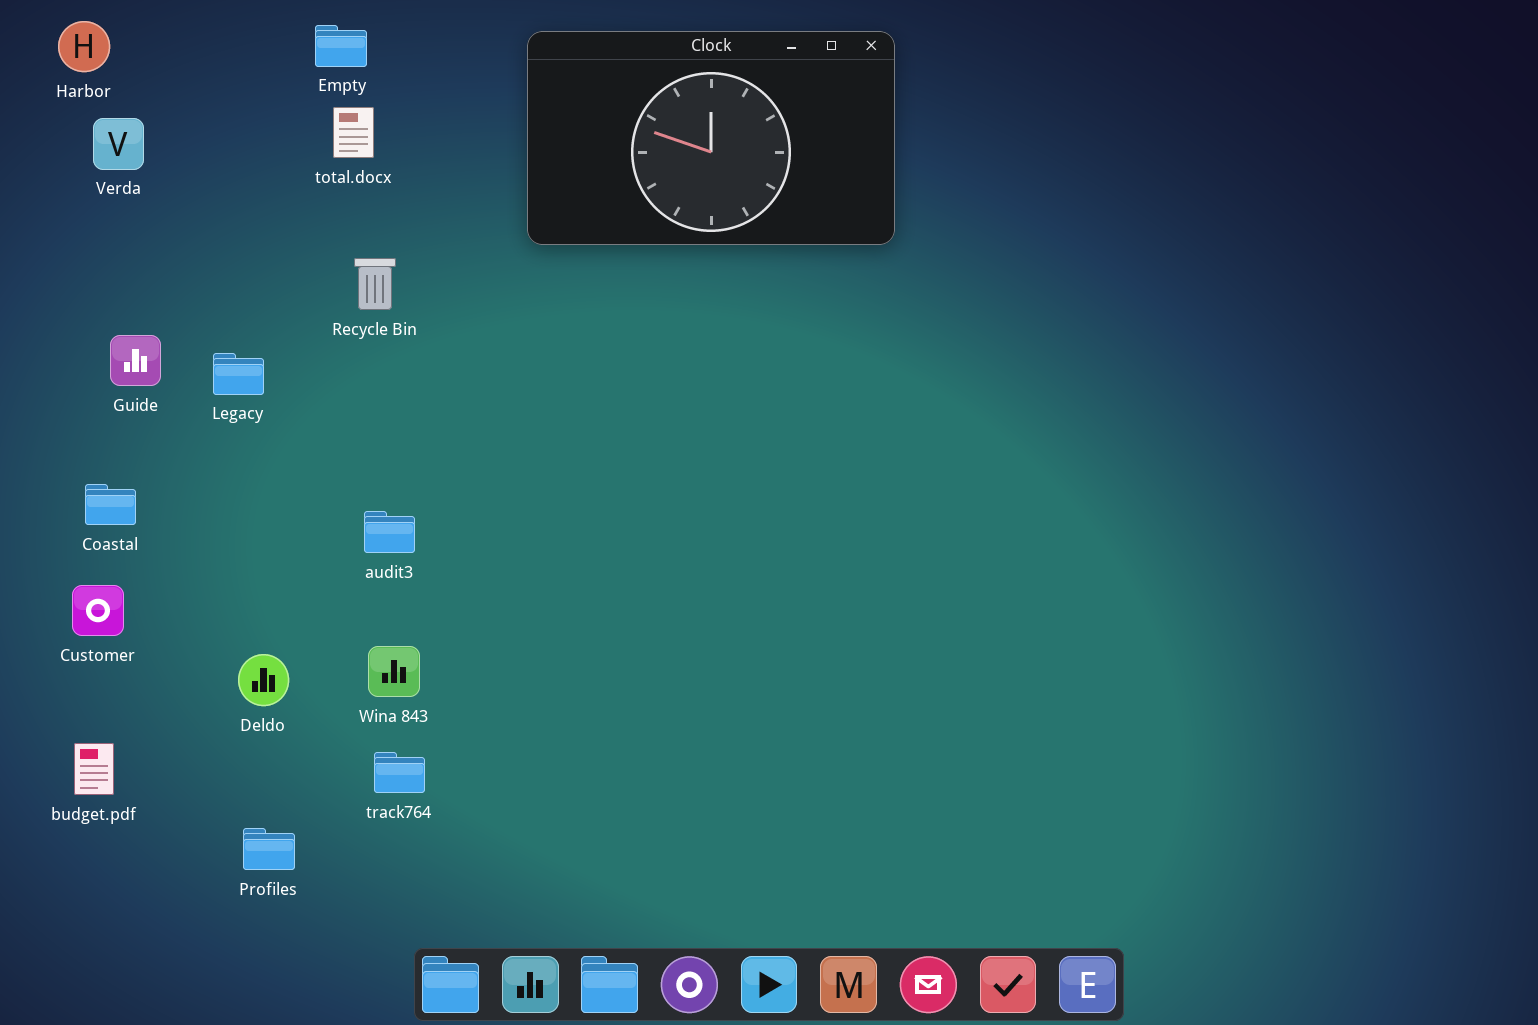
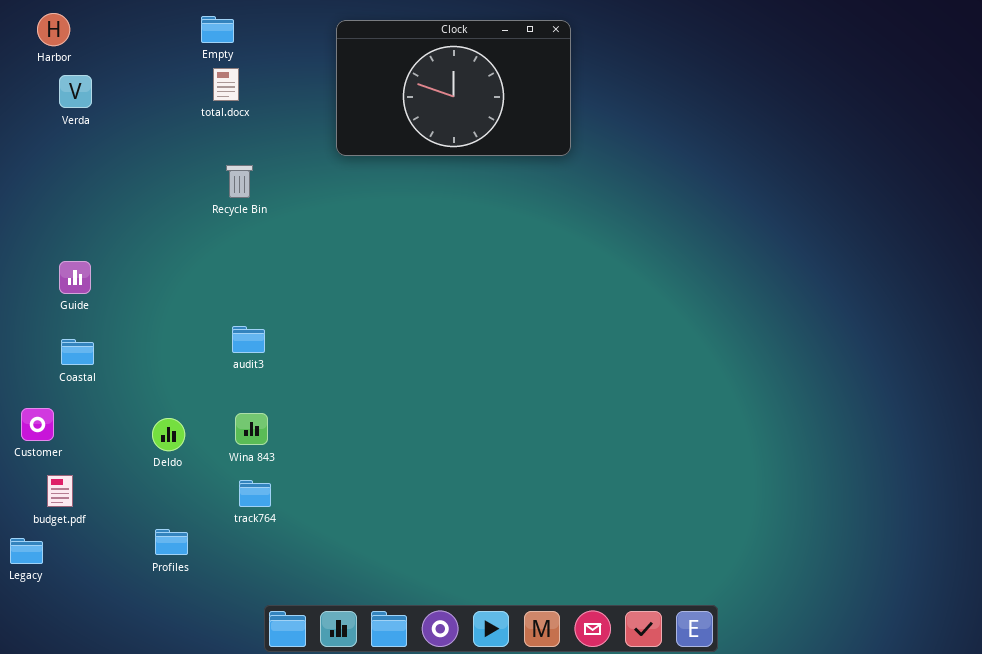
Guide: [110,335,161,386] -> [59,261,91,294], moved
Legacy: [213,353,264,395] -> [10,538,43,564], moved
Coastal: [85,484,136,525] -> [61,339,94,365], moved
Customer: [72,585,124,636] -> [21,408,54,441], moved

